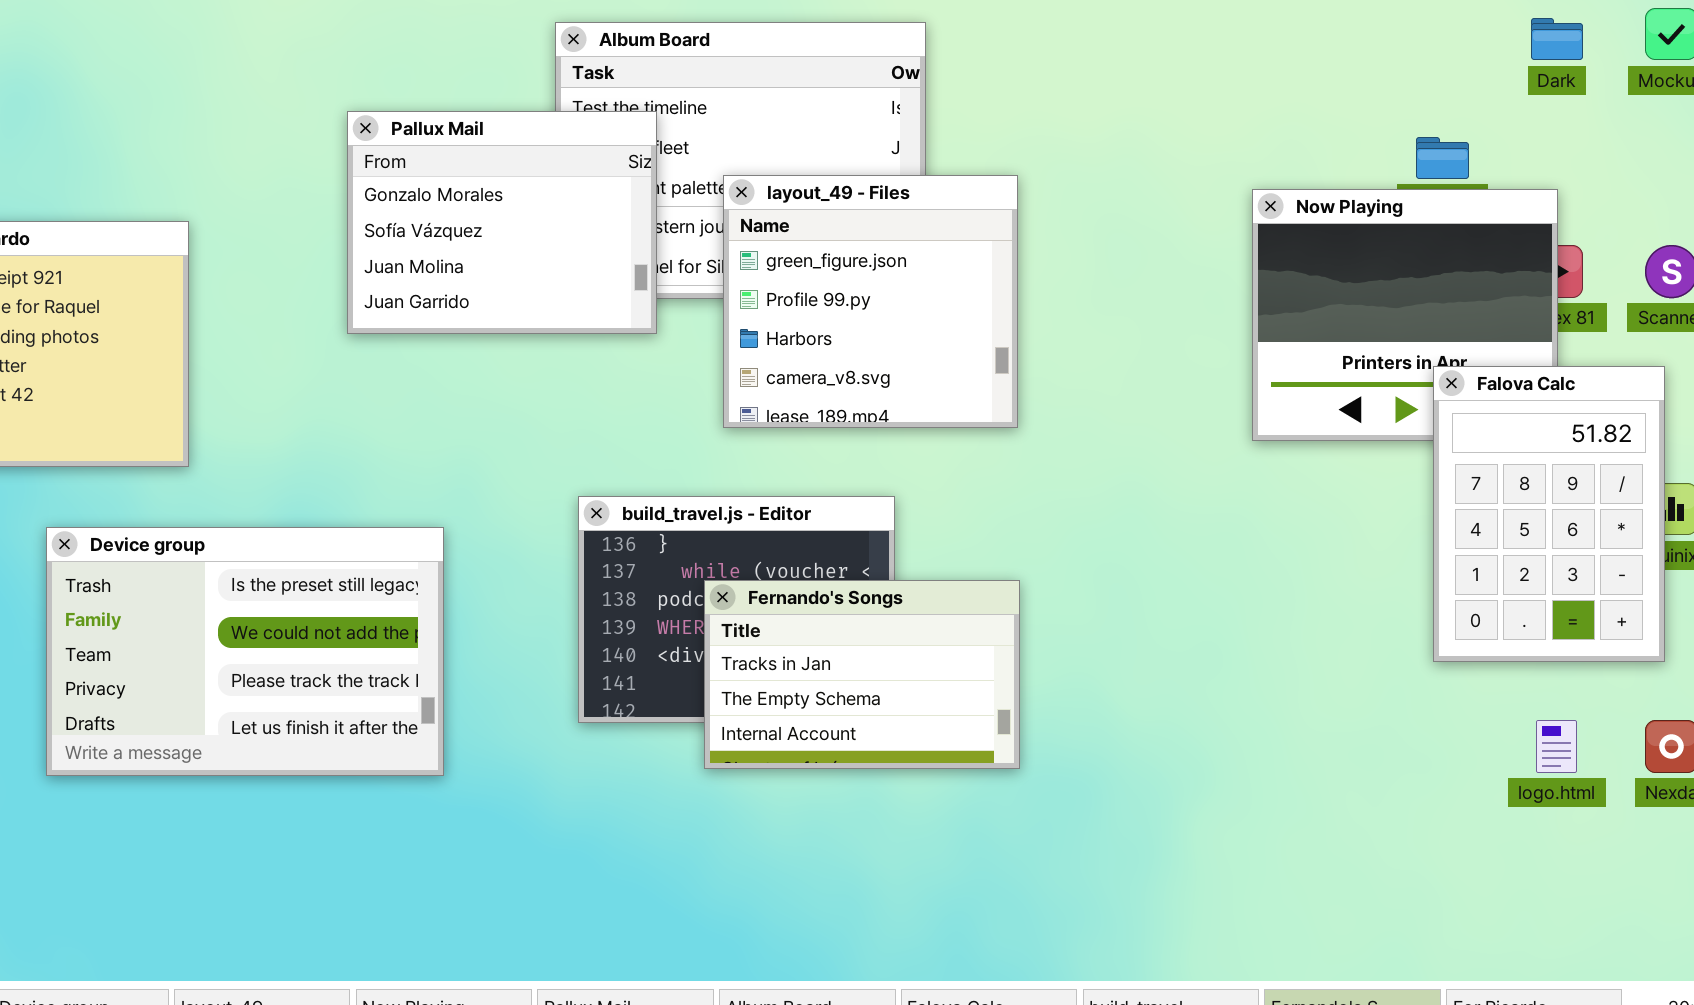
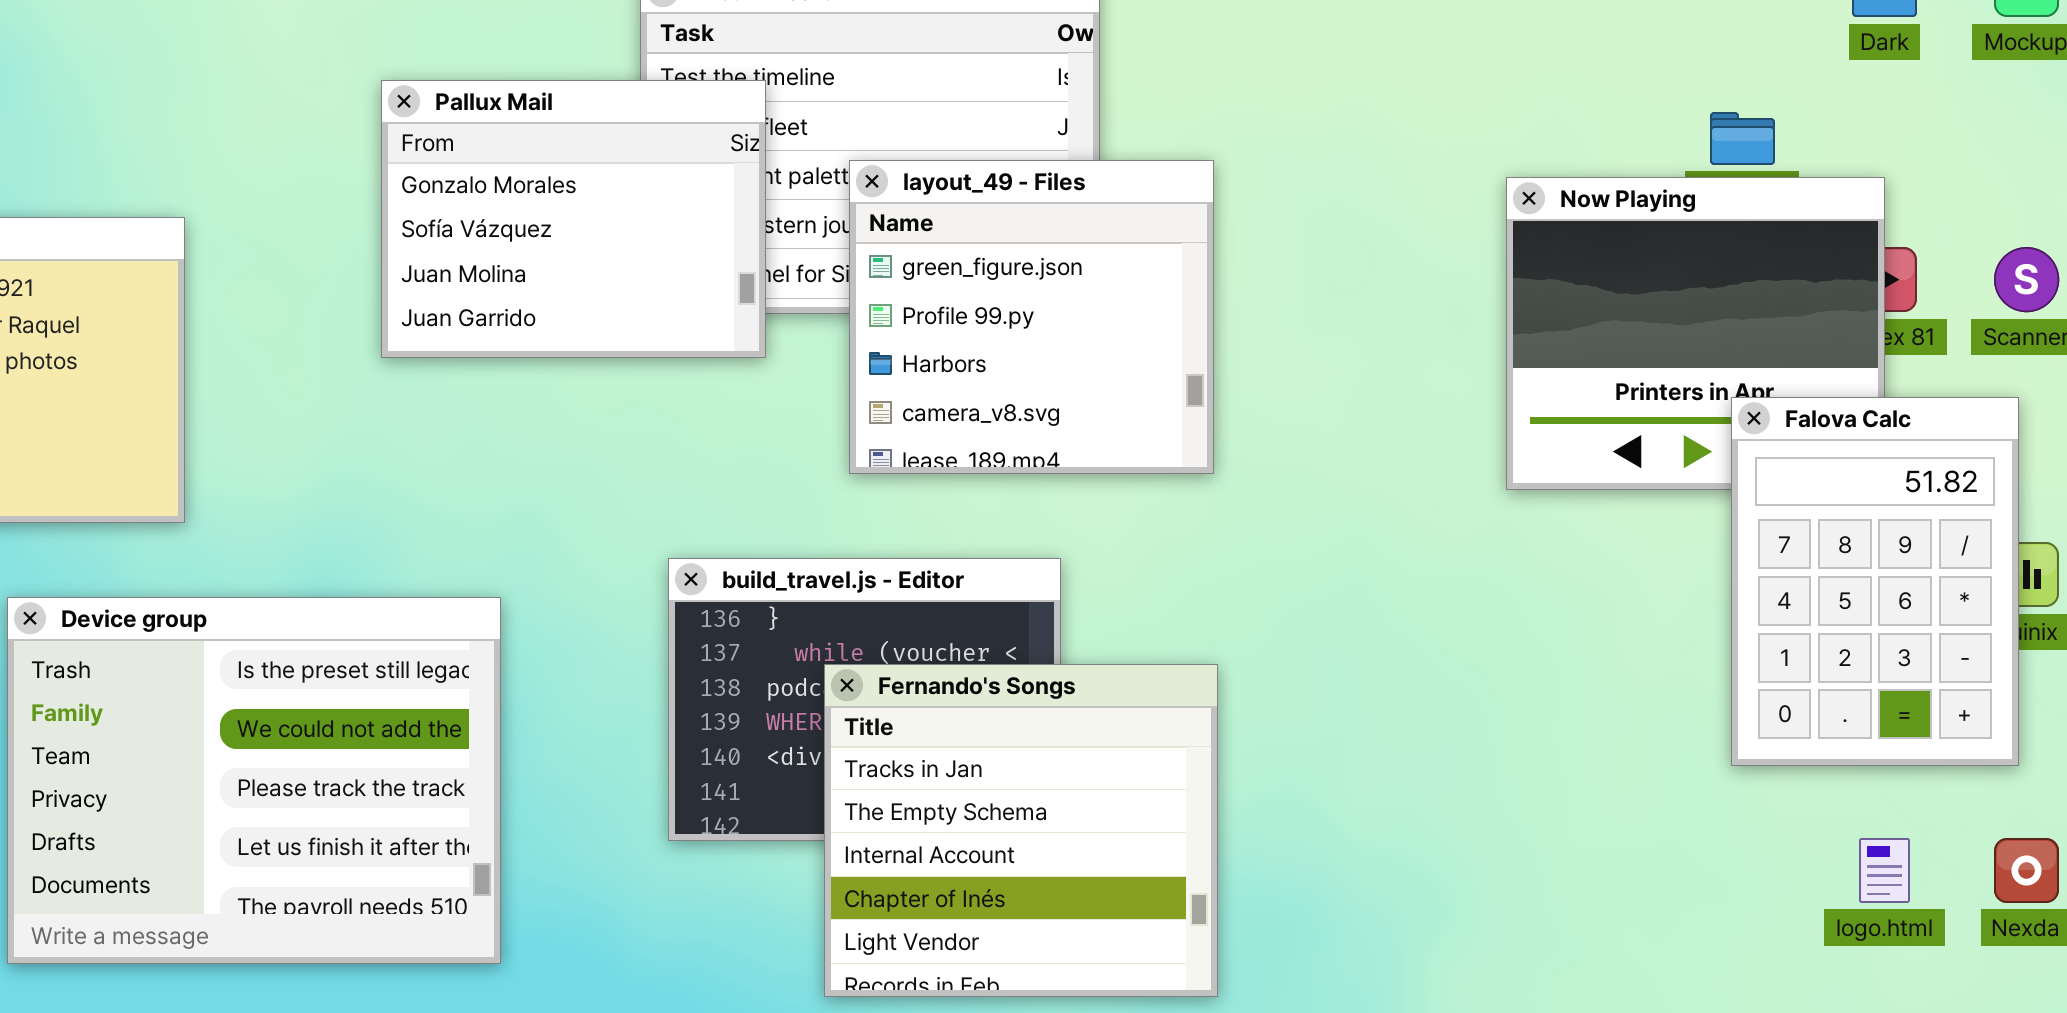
Device group: [46,527,444,776] -> [7,597,501,964], resized
Fernando's Songs: [704,580,1020,769] -> [824,664,1218,997], resized

